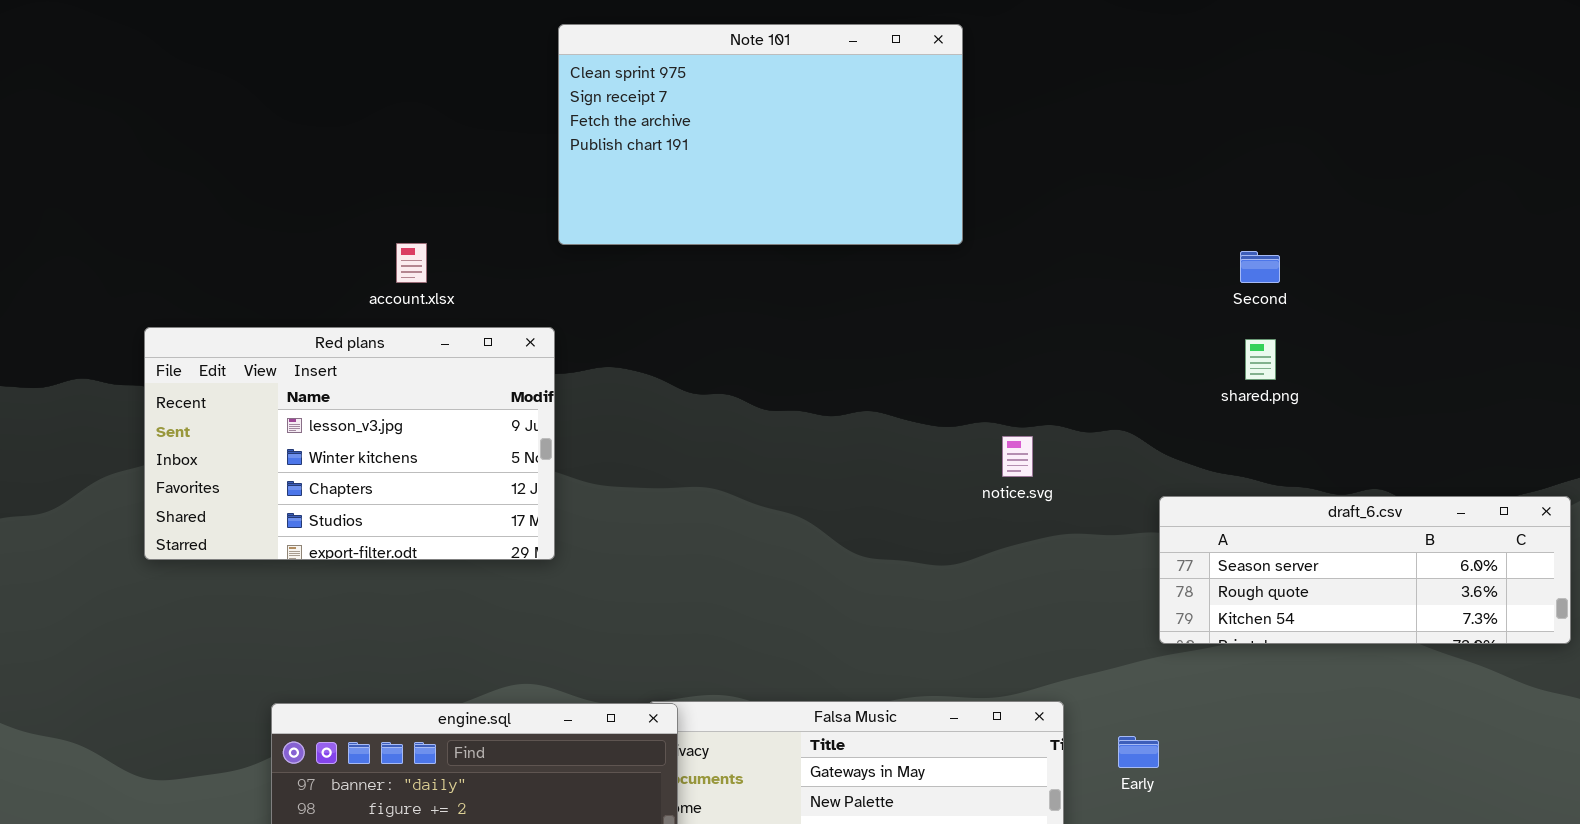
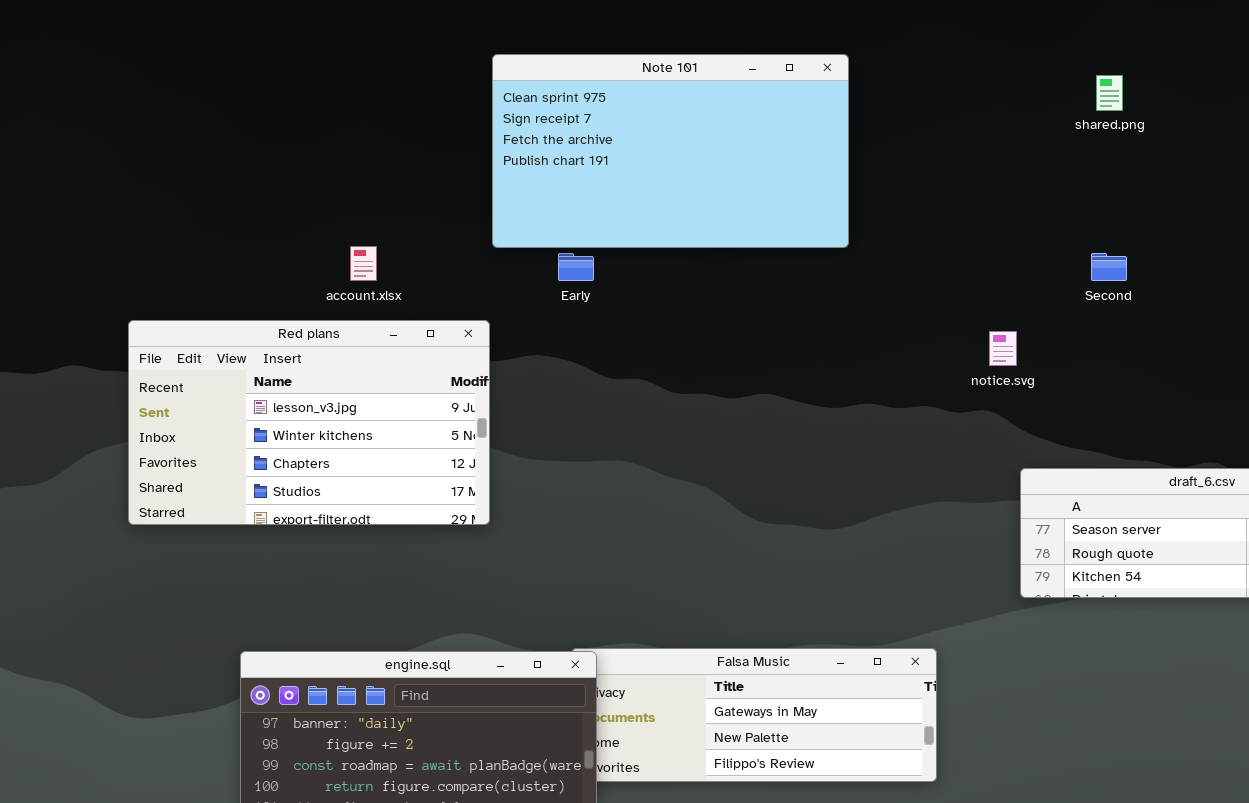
shared.png: [1245,339,1276,380] -> [1096,75,1123,111], moved
notice.svg: [1002,436,1033,477] -> [989,331,1017,366], moved
Early: [1118,736,1159,768] -> [558,253,594,281], moved

